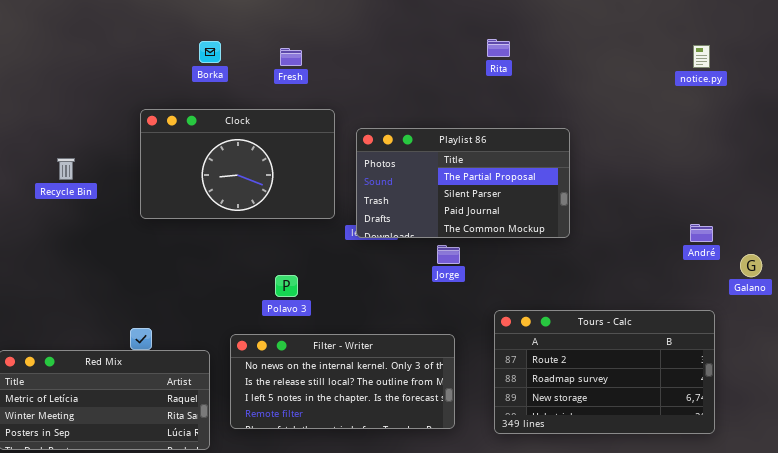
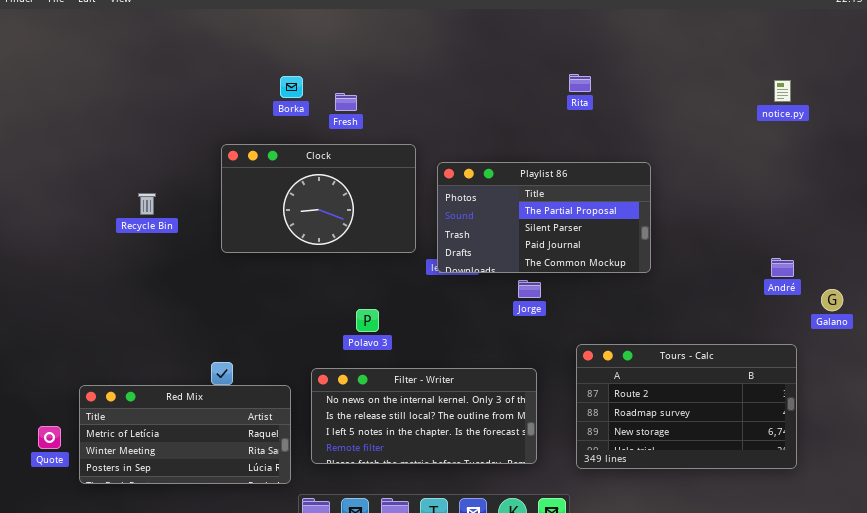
Fresh: [280,48,302,66] -> [335,93,357,111], moved

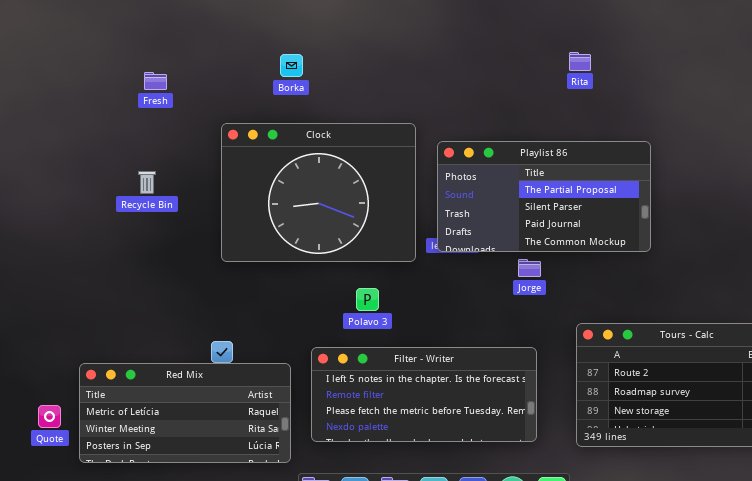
Fresh: [335,93,357,111] -> [144,72,167,90], moved
Clock: [221,144,416,253] -> [221,123,416,262], resized
Filter - Writer: [311,368,537,464] -> [311,347,537,442], scrolled down 2 rows

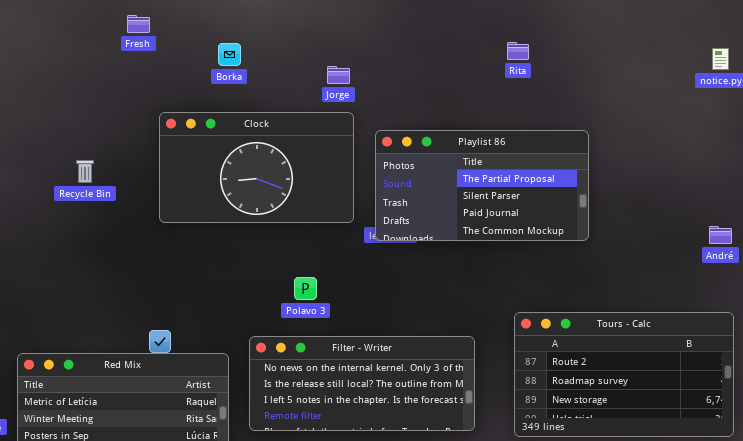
Fresh: [144,72,167,90] -> [127,15,150,33], moved
Clock: [221,123,416,262] -> [159,112,354,223], resized
Jorge: [518,259,541,277] -> [327,66,350,84], moved
Filter - Writer: [311,347,537,442] -> [249,336,475,431], scrolled up 2 rows

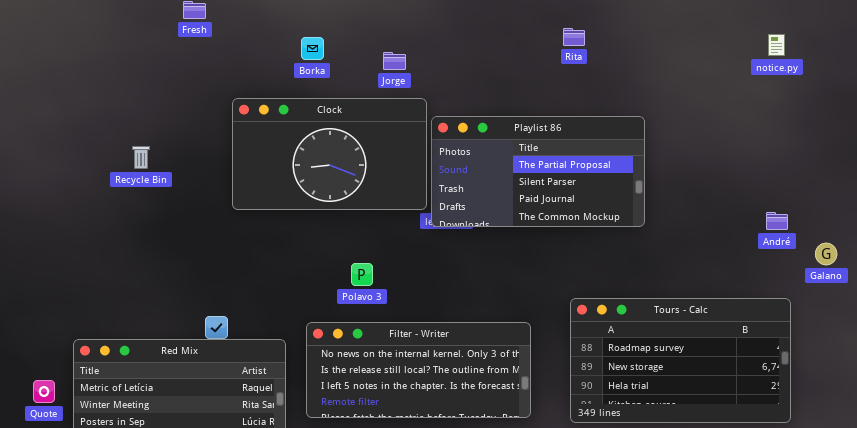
Borka: [218,43,241,66] -> [301,37,324,60], moved
Clock: [159,112,354,223] -> [232,98,427,210], moved
Tours - Calc: [514,312,734,437] -> [570,298,791,423], scrolled down 1 row

